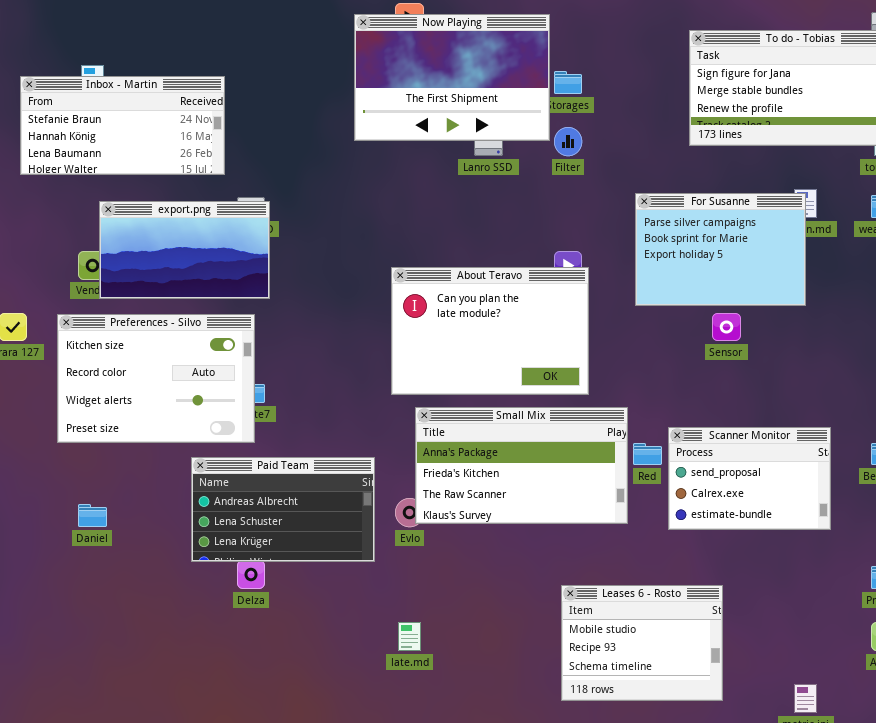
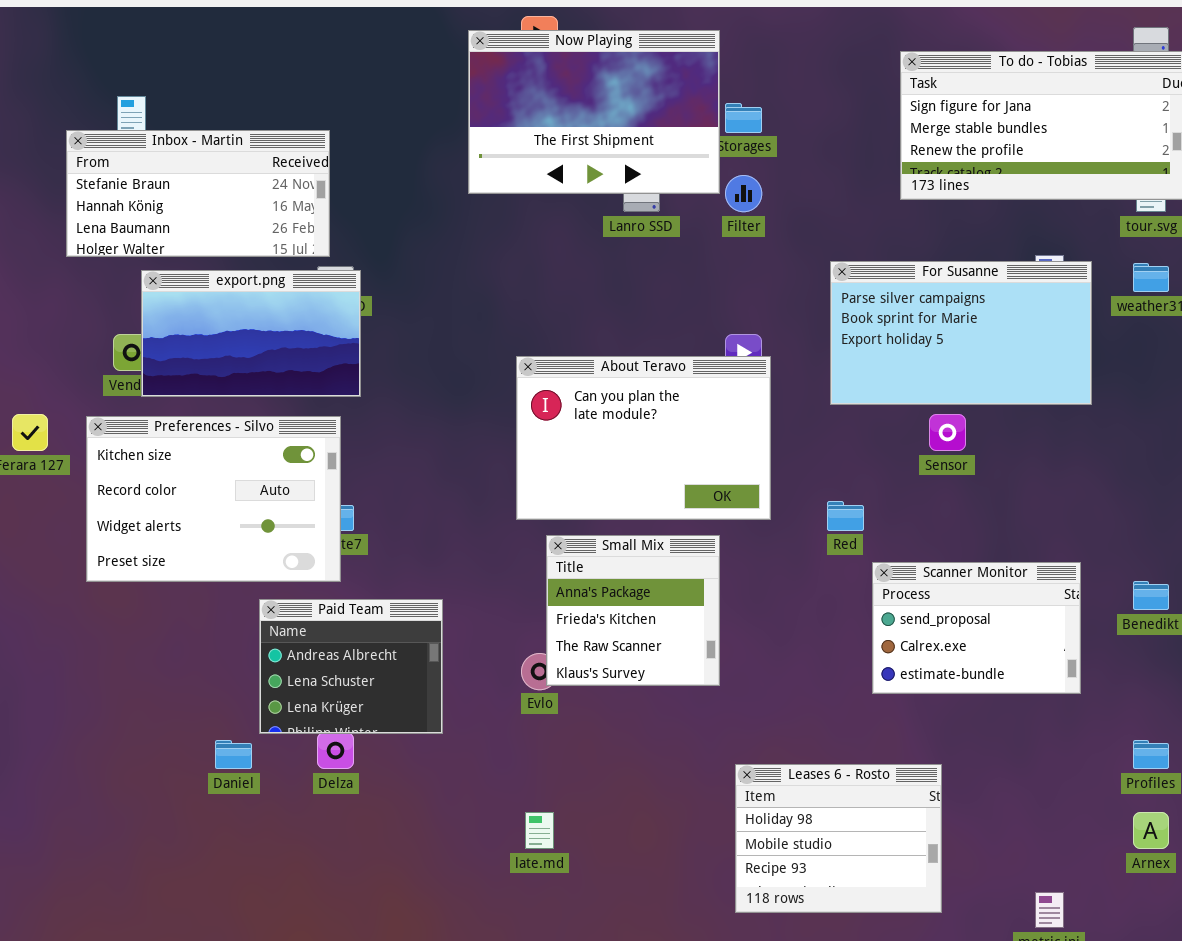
Inbox - Martin: [20,76,225,175] -> [66,130,330,257], moved
For Susanne: [635,193,806,306] -> [830,261,1092,405], resized
Small Mix: [415,407,628,524] -> [546,535,720,686], resized
Red: [633,443,662,465] -> [827,501,864,531], moved
Paid Team: [191,457,375,562] -> [259,599,443,734], resized
Daniel: [78,504,107,527] -> [215,740,252,769], moved
Leases 6 - Rosto: [561,585,723,701] -> [735,764,942,913], scrolled up 1 row

